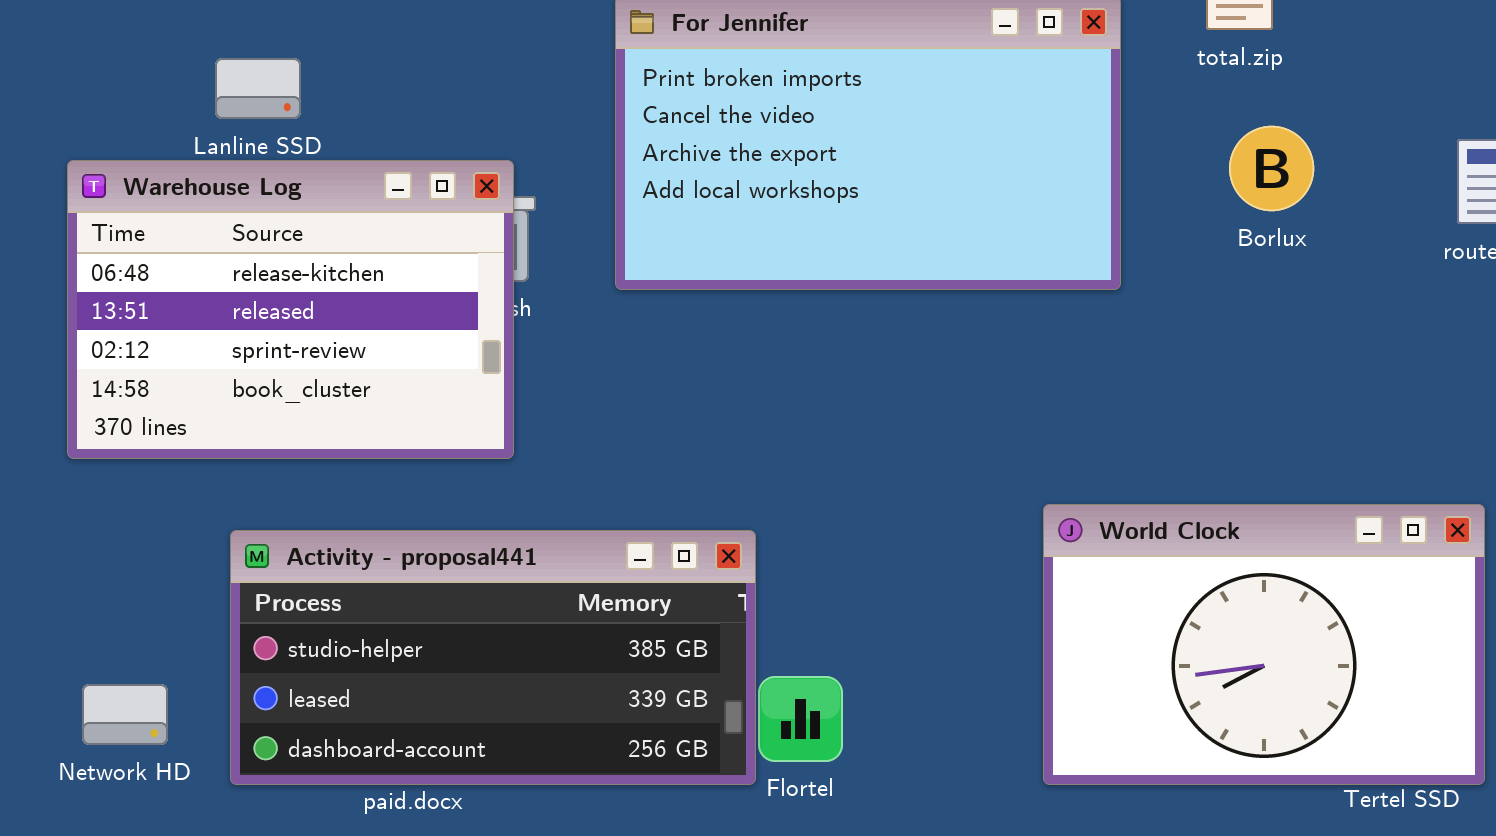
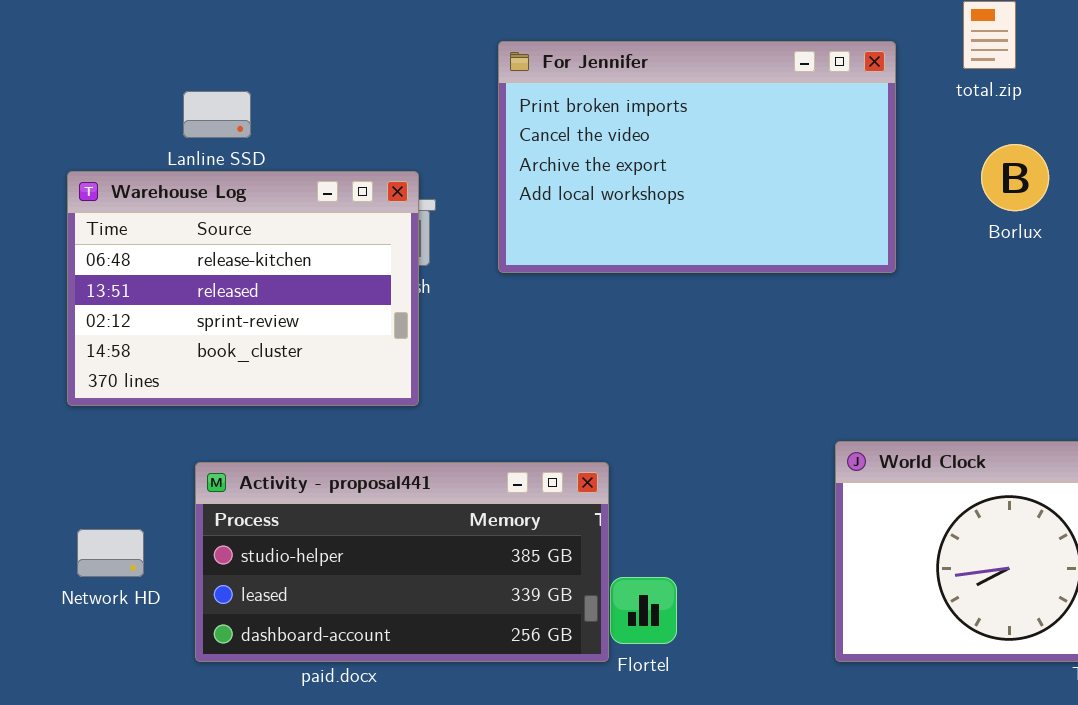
Network HD: [82,684,168,745] -> [77,529,144,577], moved

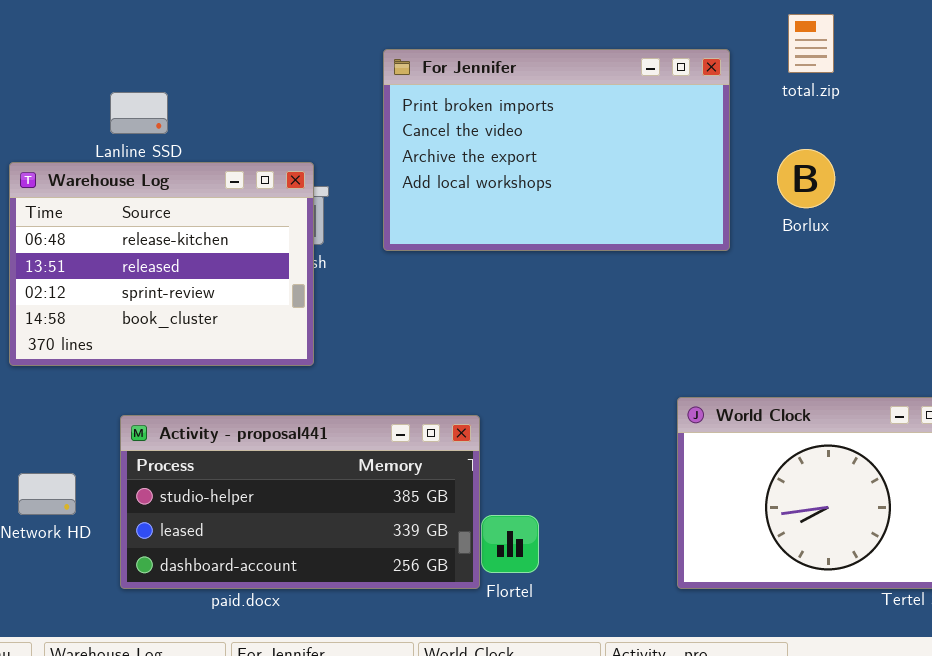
Borlux: [981,144,1049,211] -> [777,149,835,208], moved

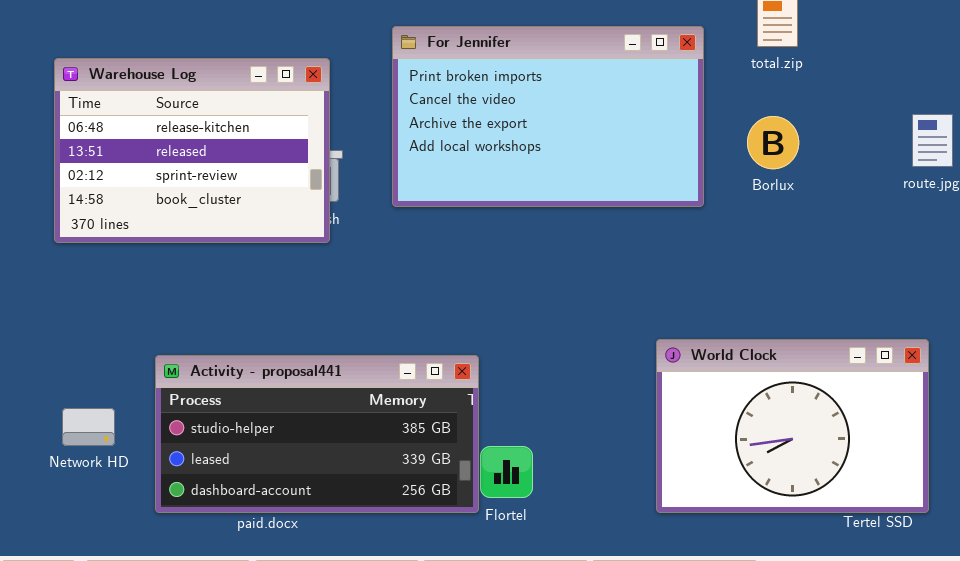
Warehouse Log: [9,162,314,366] -> [54,58,330,243], moved

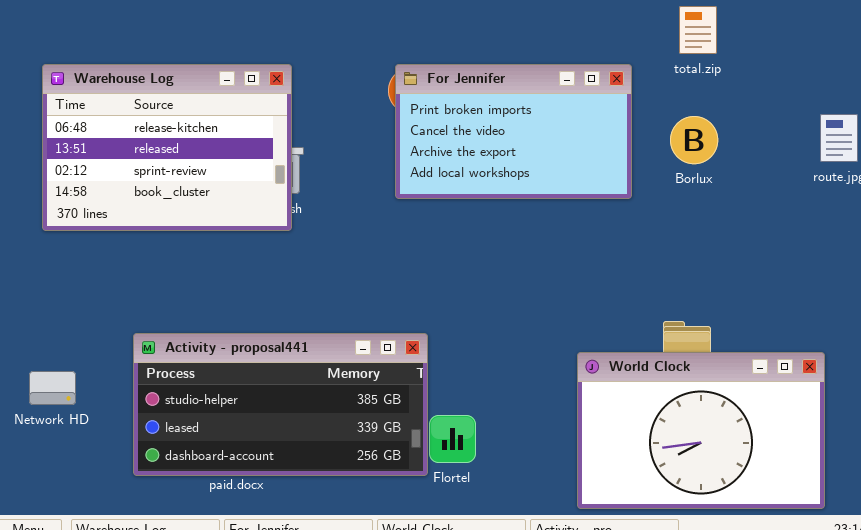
For Jennifer: [392,26,704,207] -> [395,64,632,199], resized
World Clock: [656,339,929,513] -> [577,352,825,509], moved
Network HD: [62,408,115,446] -> [29,371,76,405], moved

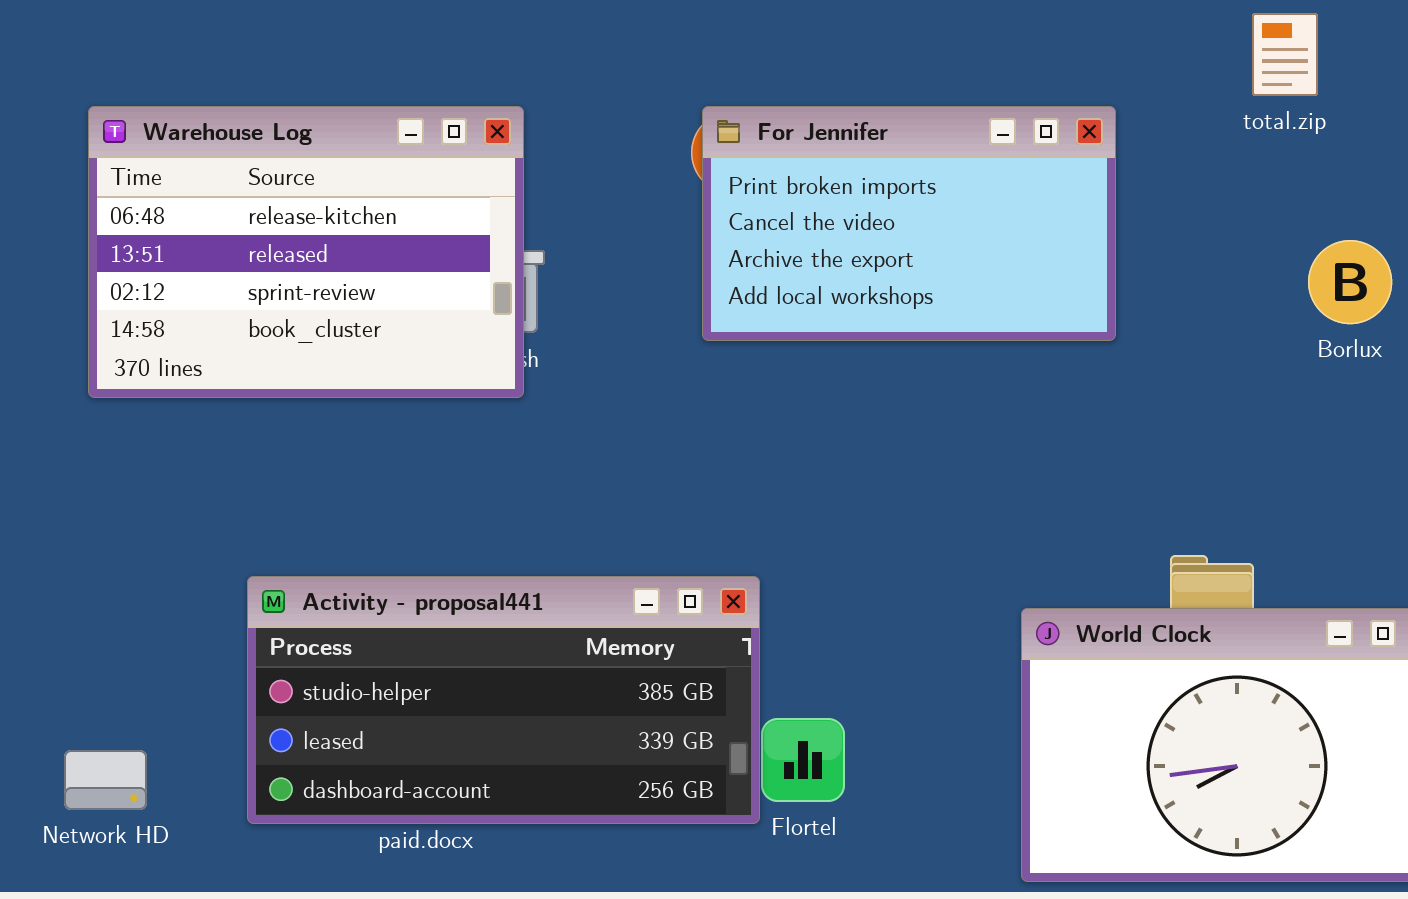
total.zip: [679,6,717,54] -> [1252,13,1318,96], moved
Borlux: [670,116,718,164] -> [1308,240,1392,324], moved
Network HD: [29,371,76,405] -> [64,750,147,810], moved

